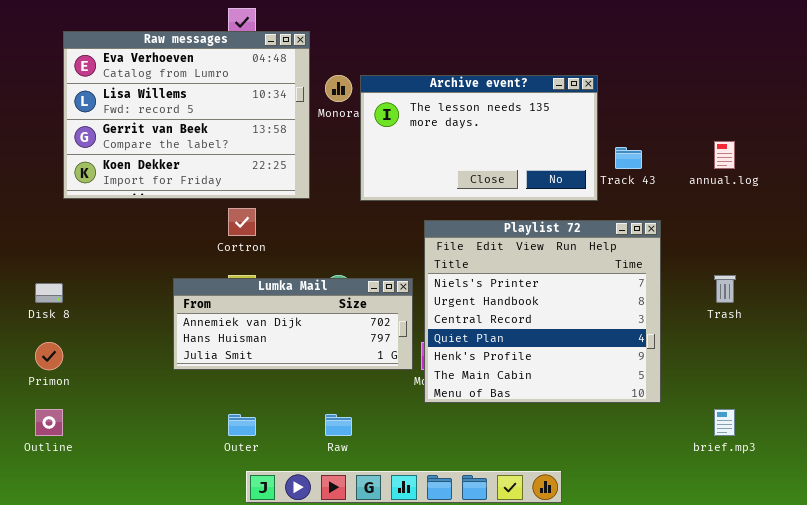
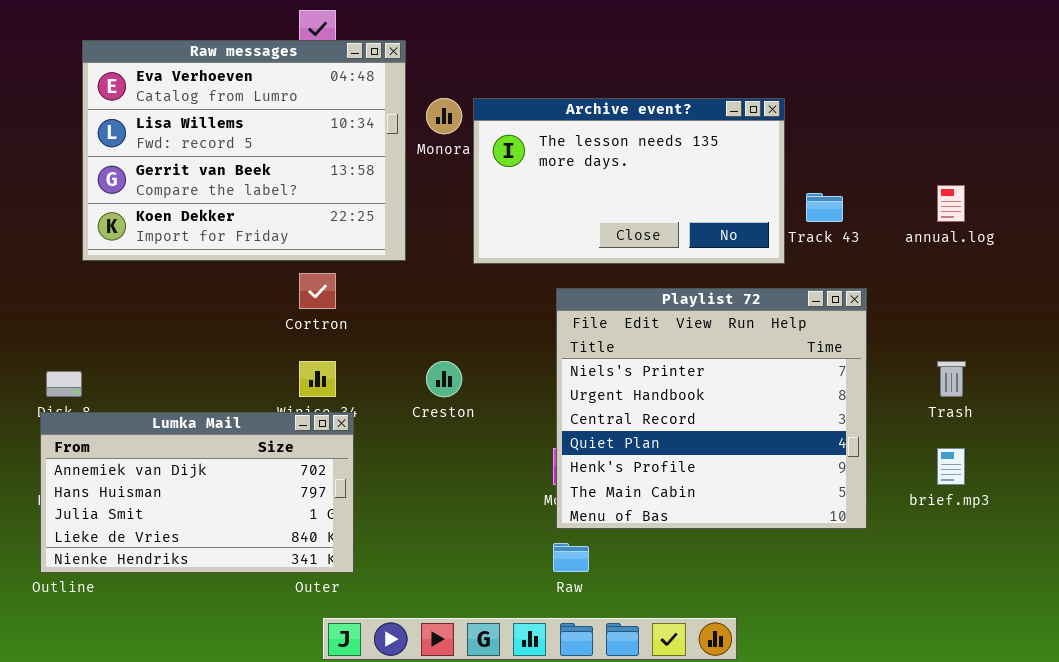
Lumka Mail: [173,278,413,370] -> [40,412,354,573], moved, resized
brief.mp3: [714,409,735,436] -> [937,448,965,485], moved
Raw: [325,414,352,436] -> [553,543,589,572], moved

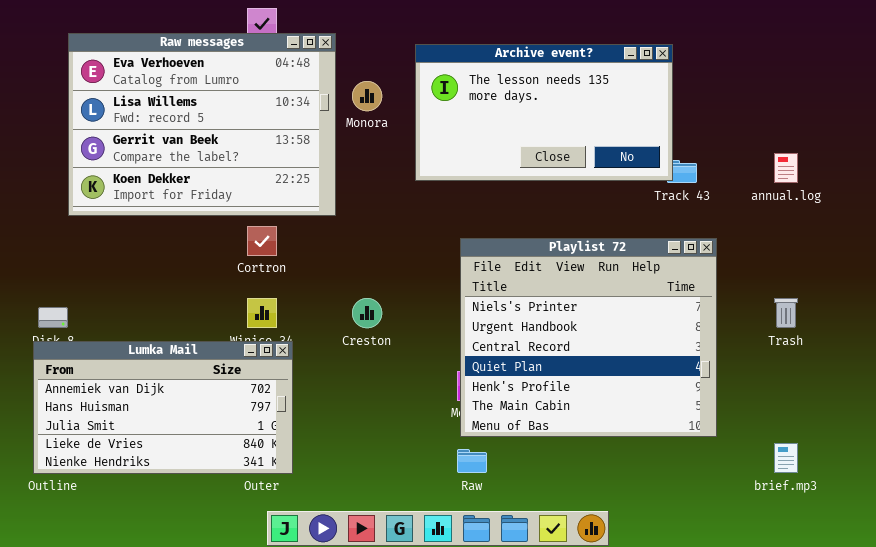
Archive event?: [473,98,785,264] -> [415,44,673,181], moved
brief.mp3: [937,448,965,485] -> [774,443,798,473], moved

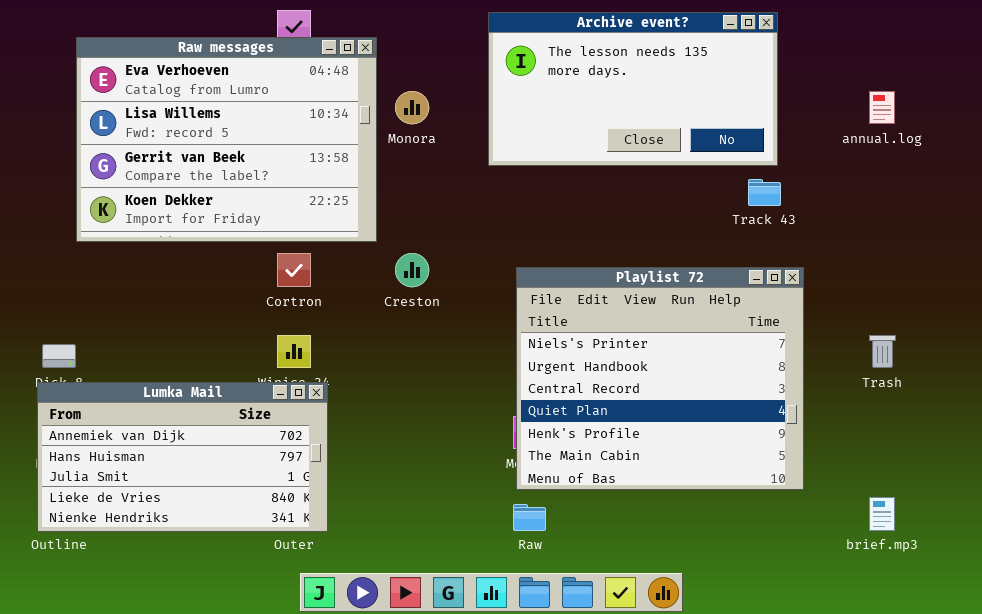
Archive event?: [415,44,673,181] -> [488,12,778,166], moved
annual.log: [774,153,798,183] -> [869,91,895,124], moved
Creston: [352,298,382,328] -> [395,253,429,287], moved

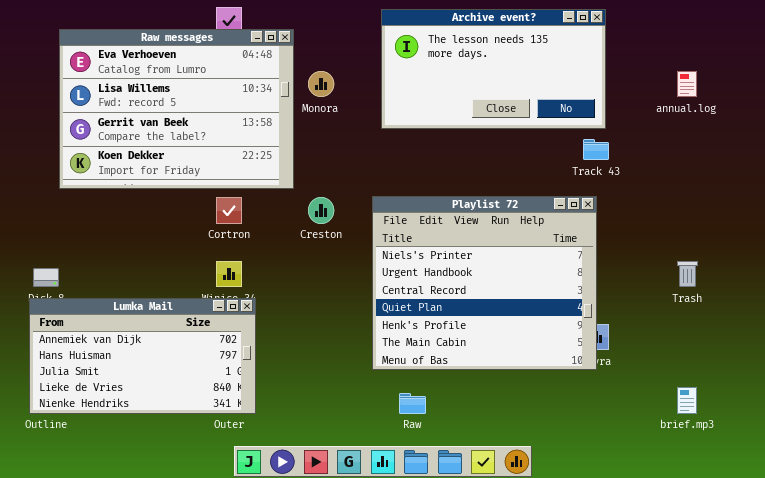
Playlist 72: [516,267,804,490] -> [372,196,597,370], moved

